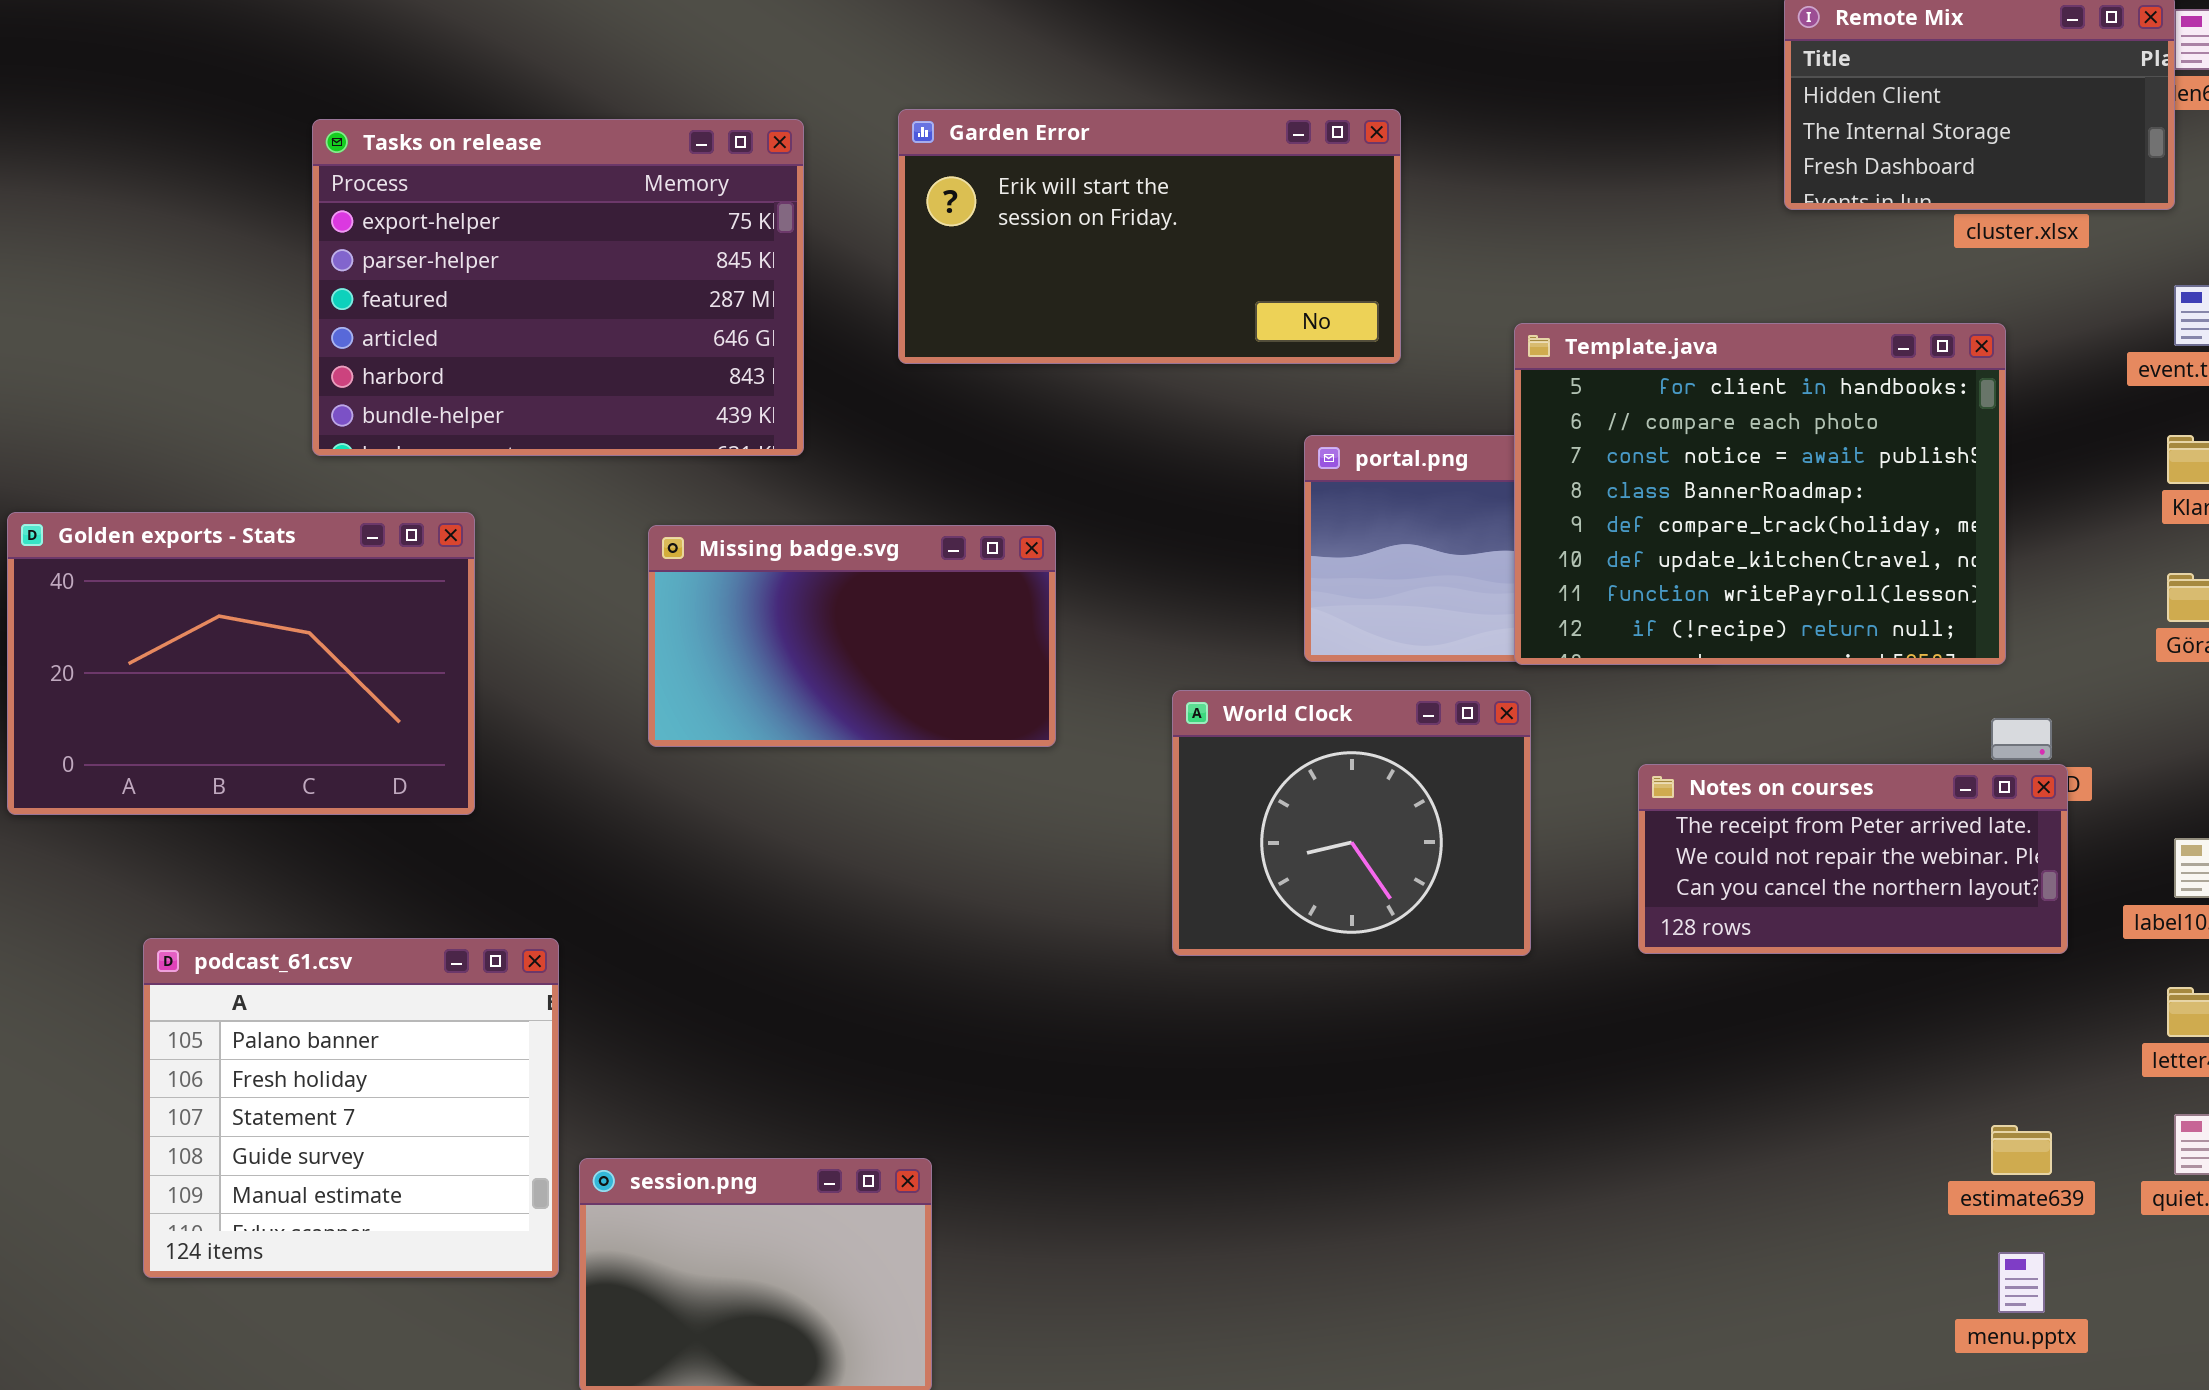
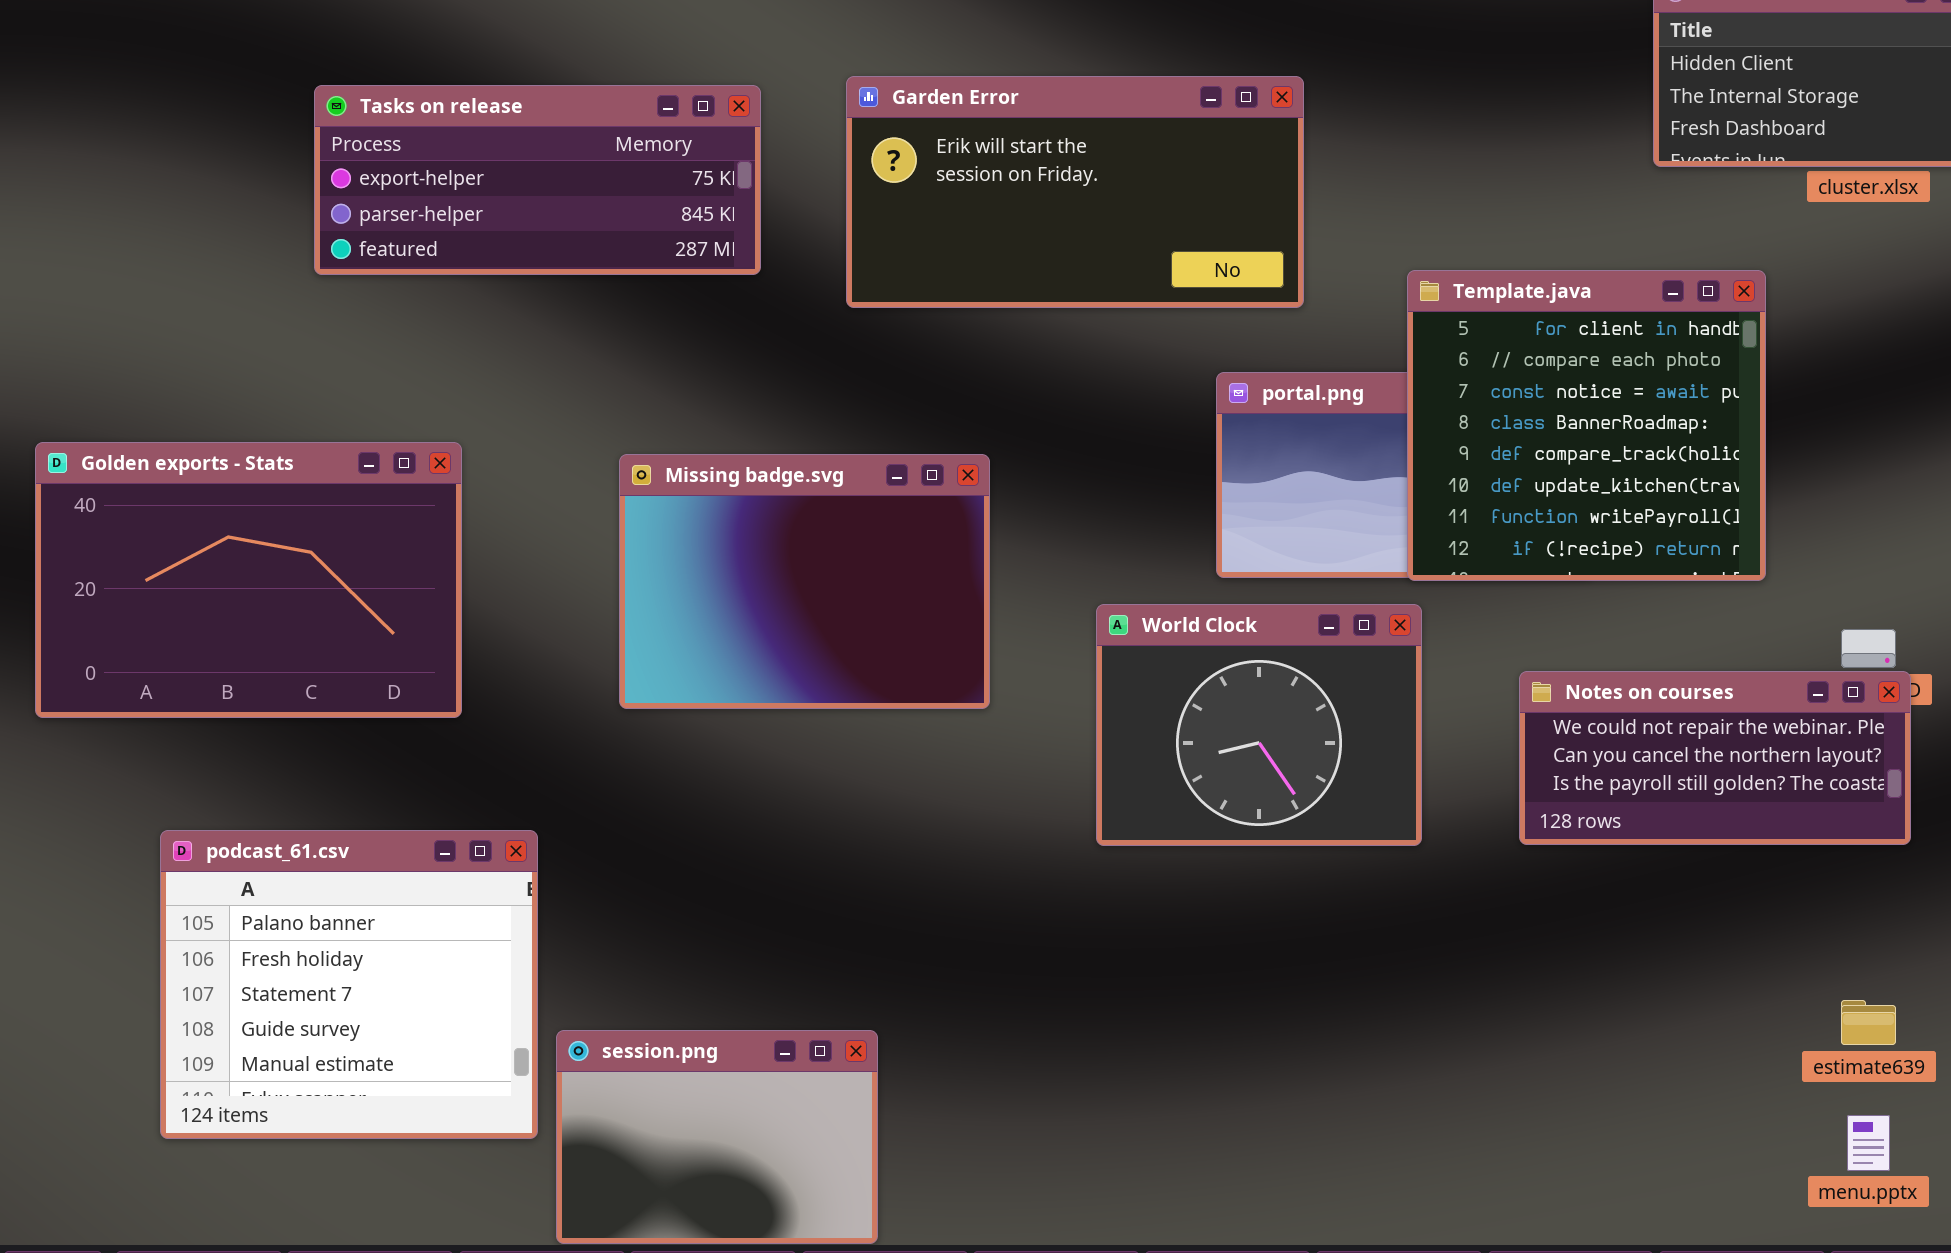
Tasks on release: [312,119,804,456] -> [314,85,761,275], resized
Template.java: [1514,323,2006,665] -> [1407,270,1766,581], resized
Missing badge.svg: [648,525,1056,747] -> [619,454,990,709], resized
Notes on courses: [1638,764,2068,954] -> [1519,671,1911,845], scrolled down 1 row

